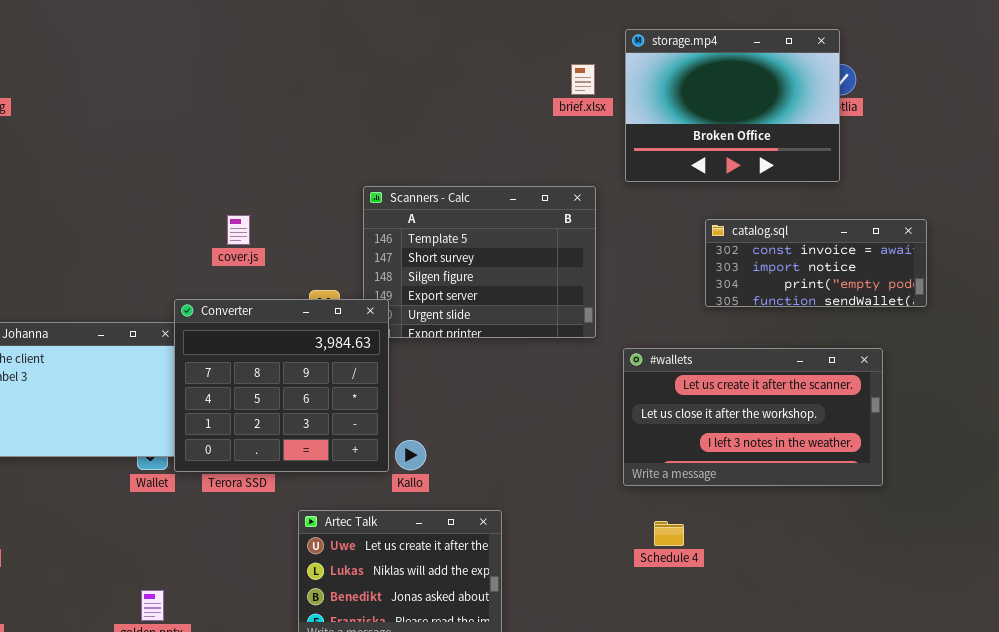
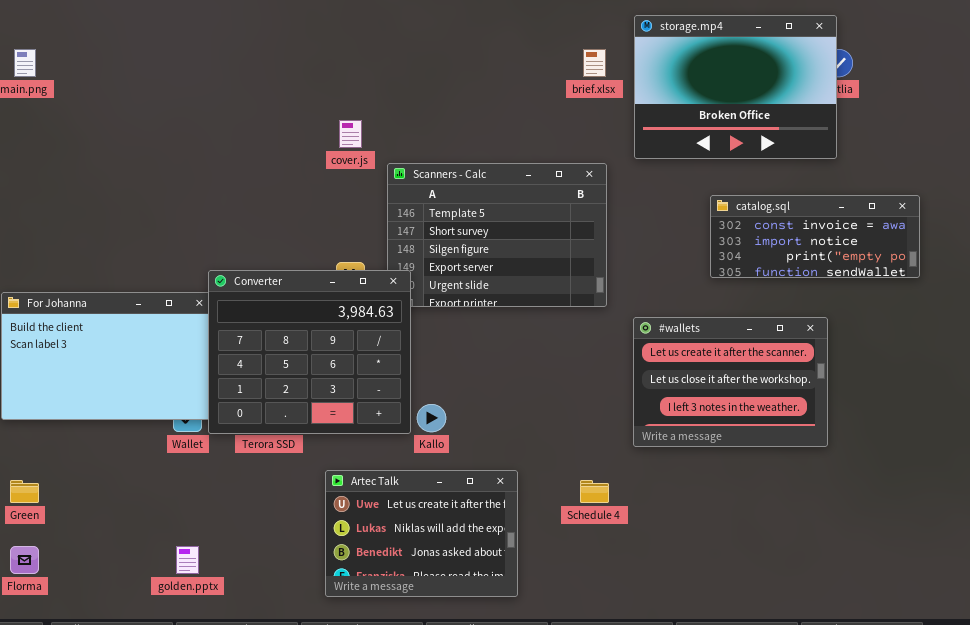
cover.js: [227,215,250,245] -> [339,120,362,148], moved
#wallets: [623,348,883,486] -> [633,317,828,447], resized
Schedule 4: [654,521,684,546] -> [580,480,609,503], moved

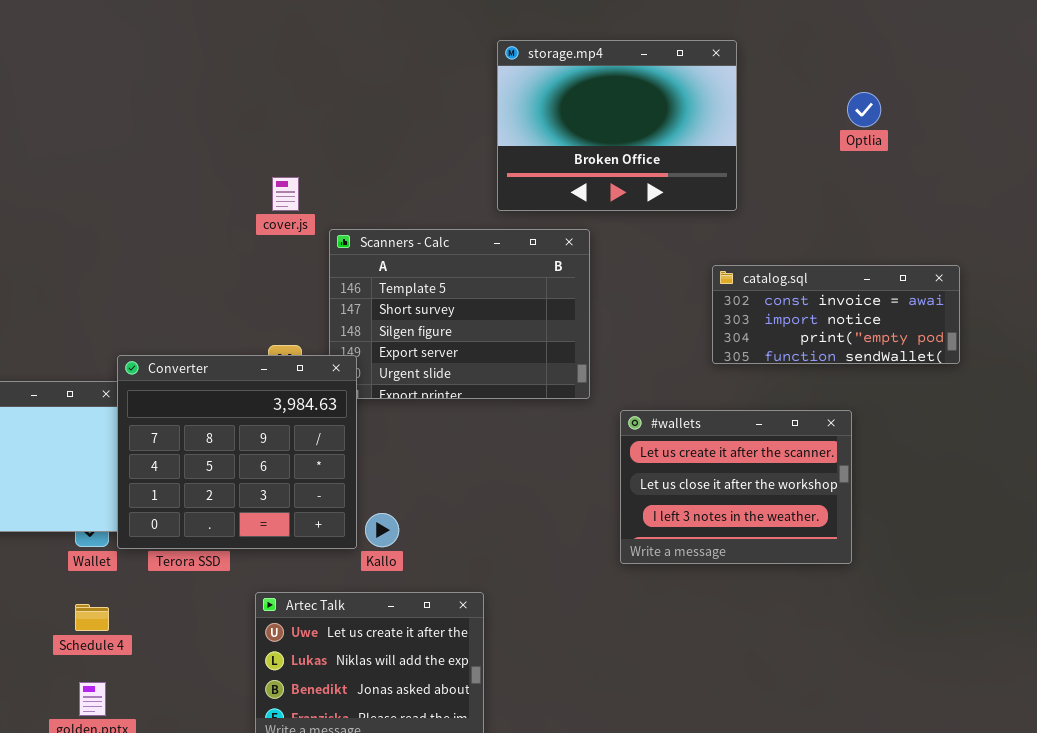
storage.mp4: [634,15,837,159] -> [497,40,737,211], moved
Schedule 4: [580,480,609,503] -> [75,604,109,631], moved

